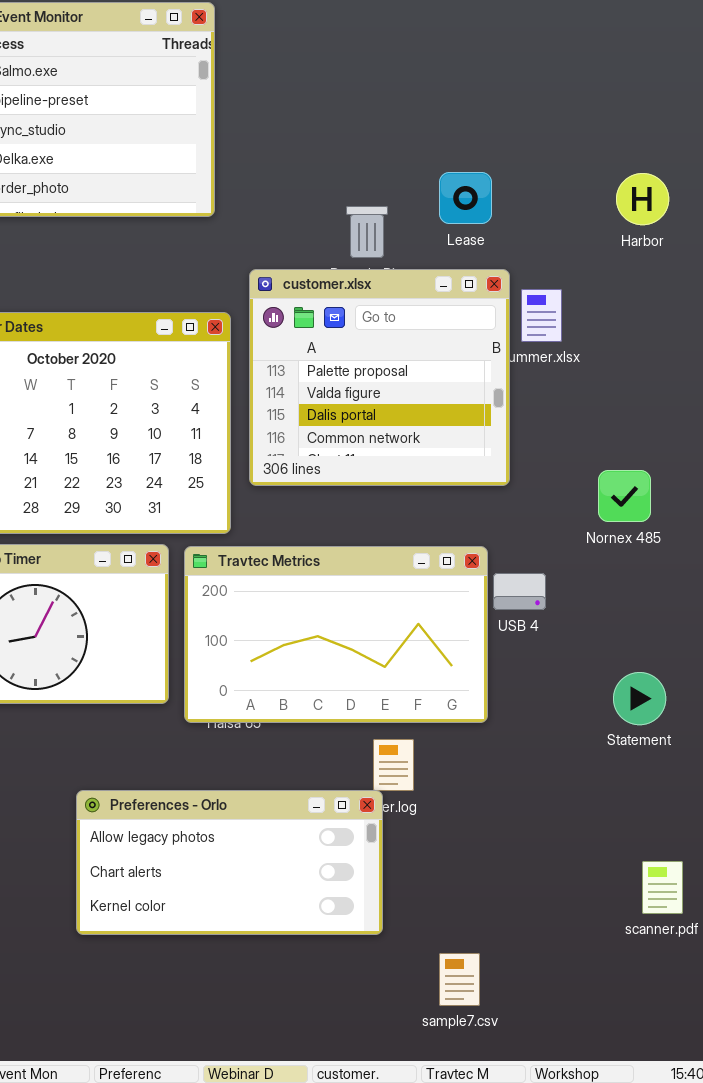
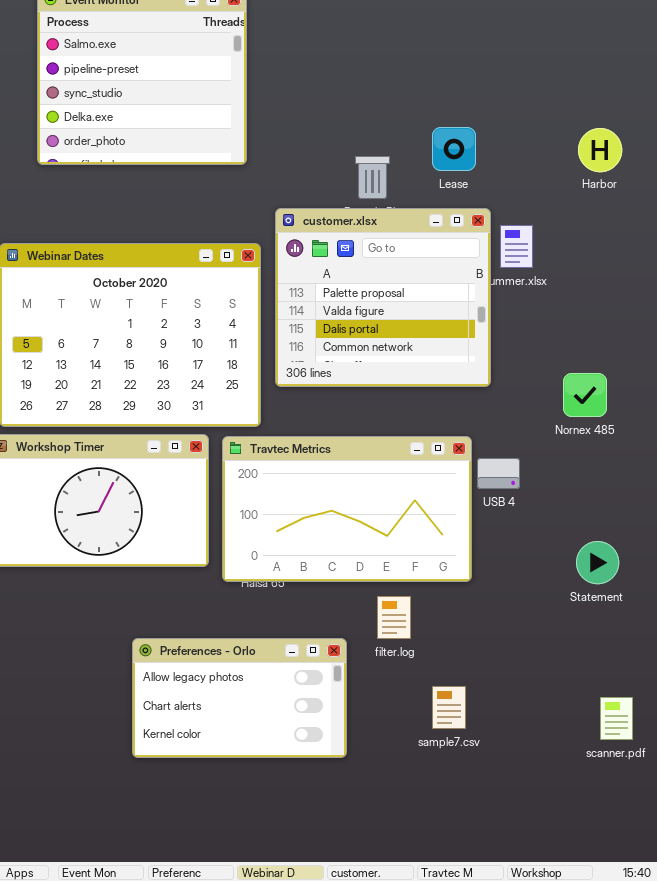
Preferences - Orlo: [76,790,383,935] -> [132,638,347,758], resized
sample7.csv: [439,953,480,1006] -> [432,686,466,729], moved

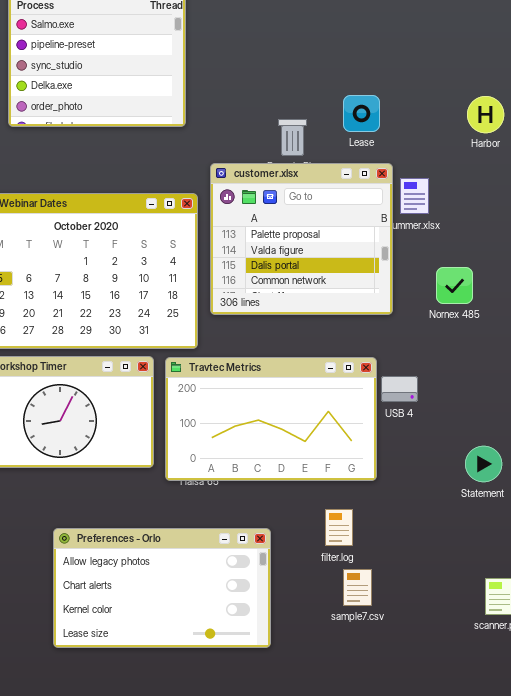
Nornex 485: [563,373,607,417] -> [436,267,473,304], moved
filter.log: [377,596,411,639] -> [325,509,353,546], moved
Preferences - Orlo: [132,638,347,758] -> [53,528,271,648], resized

